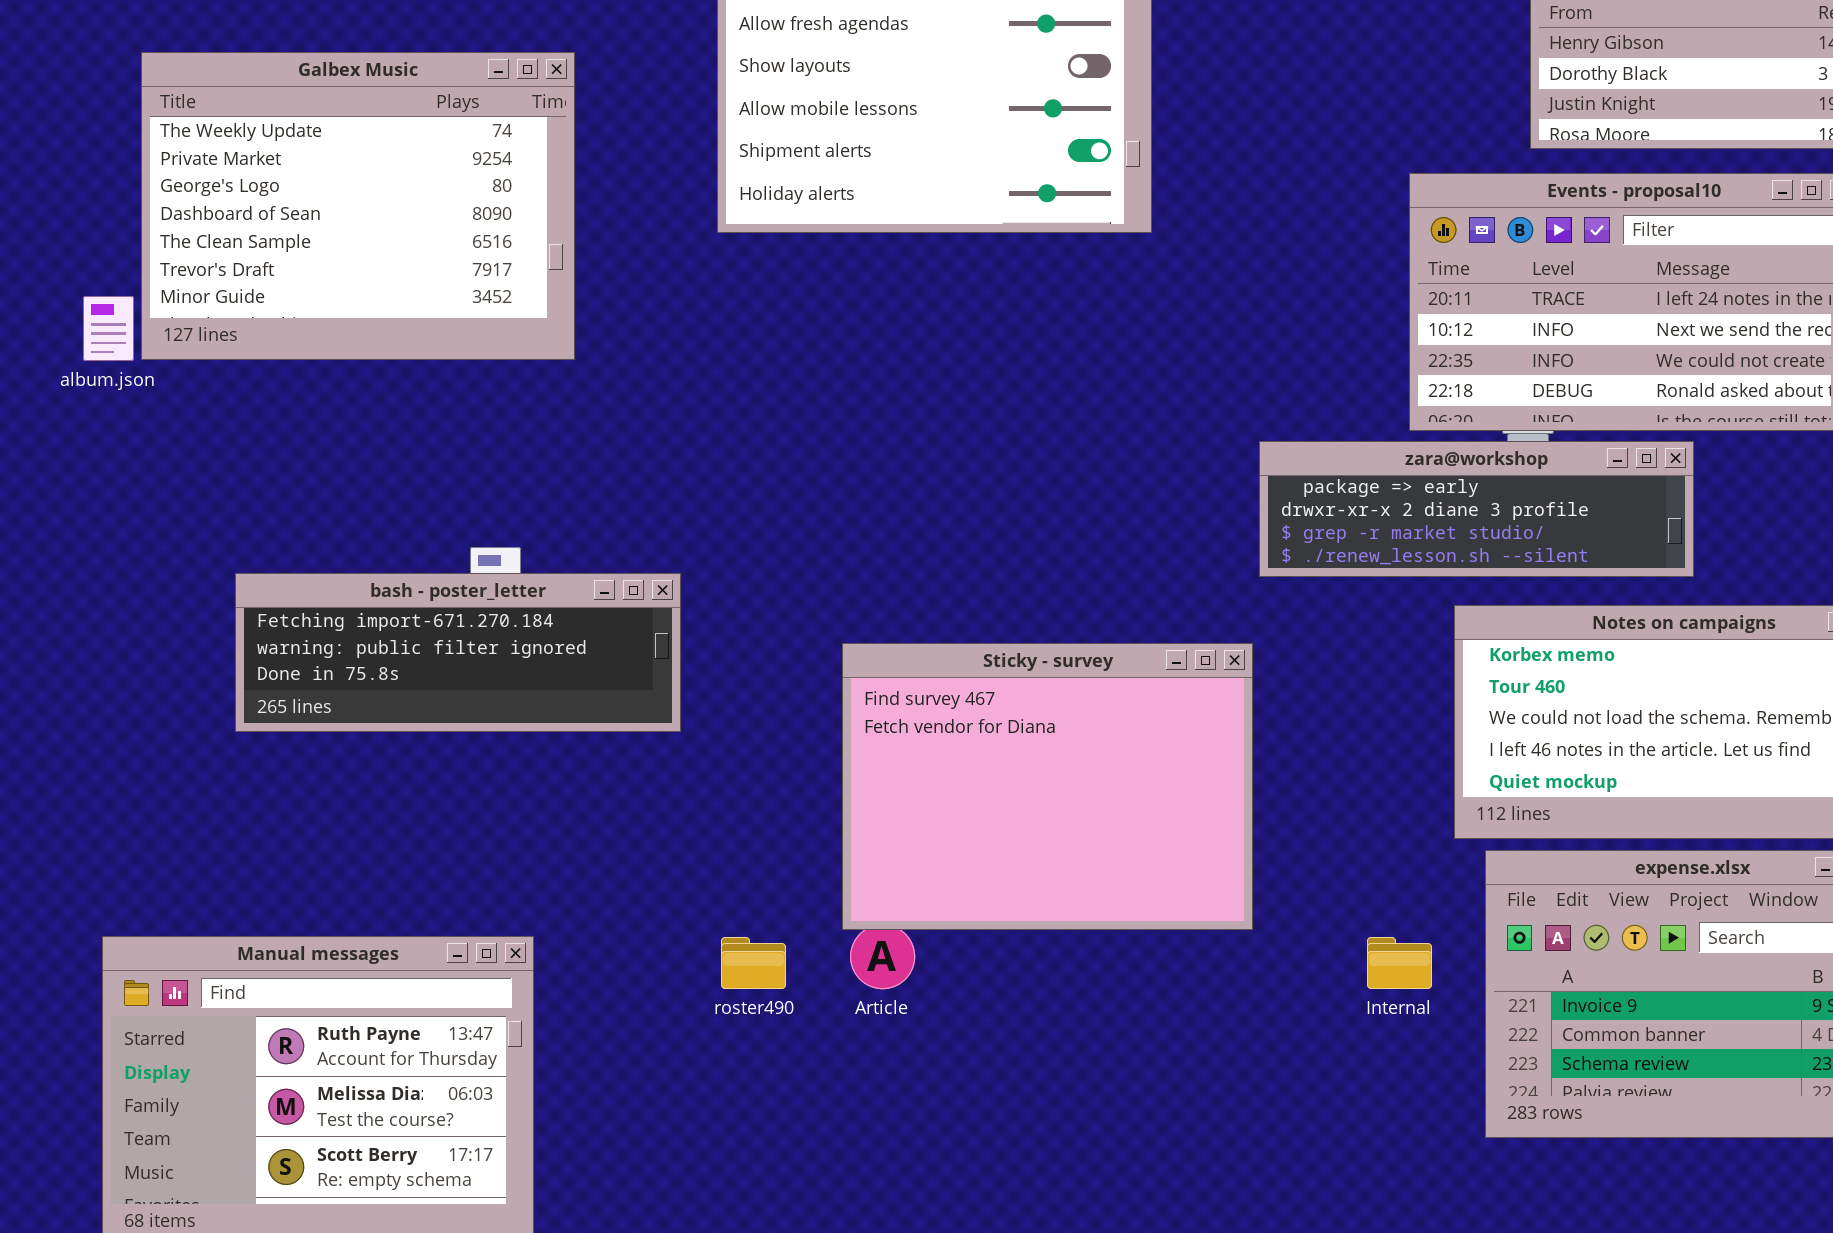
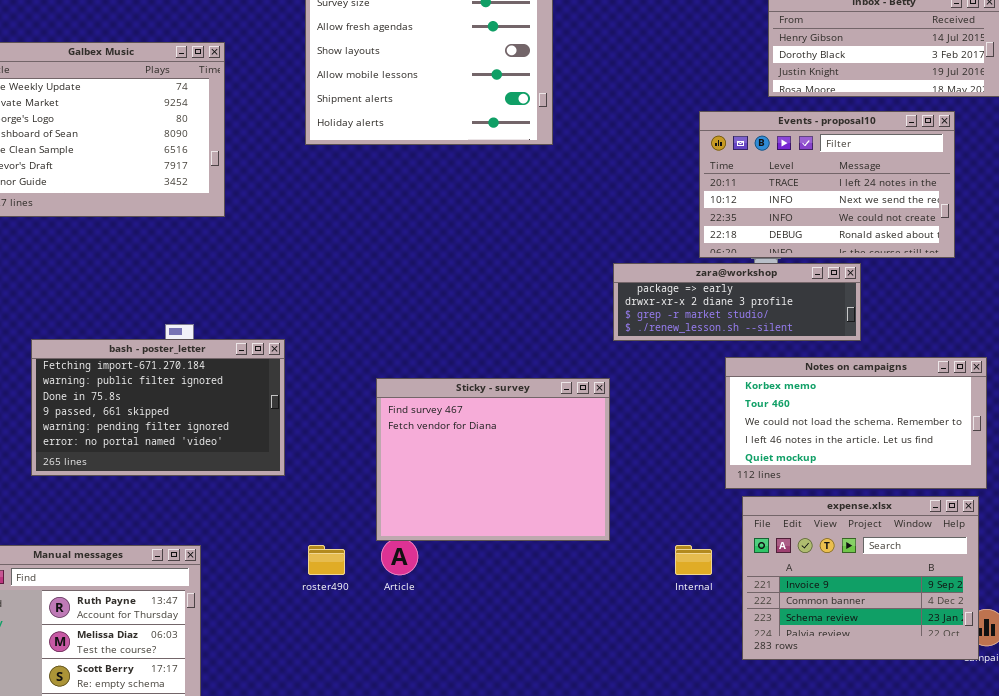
bash - poster_letter: [235,573,681,732] -> [31,339,285,476], resized

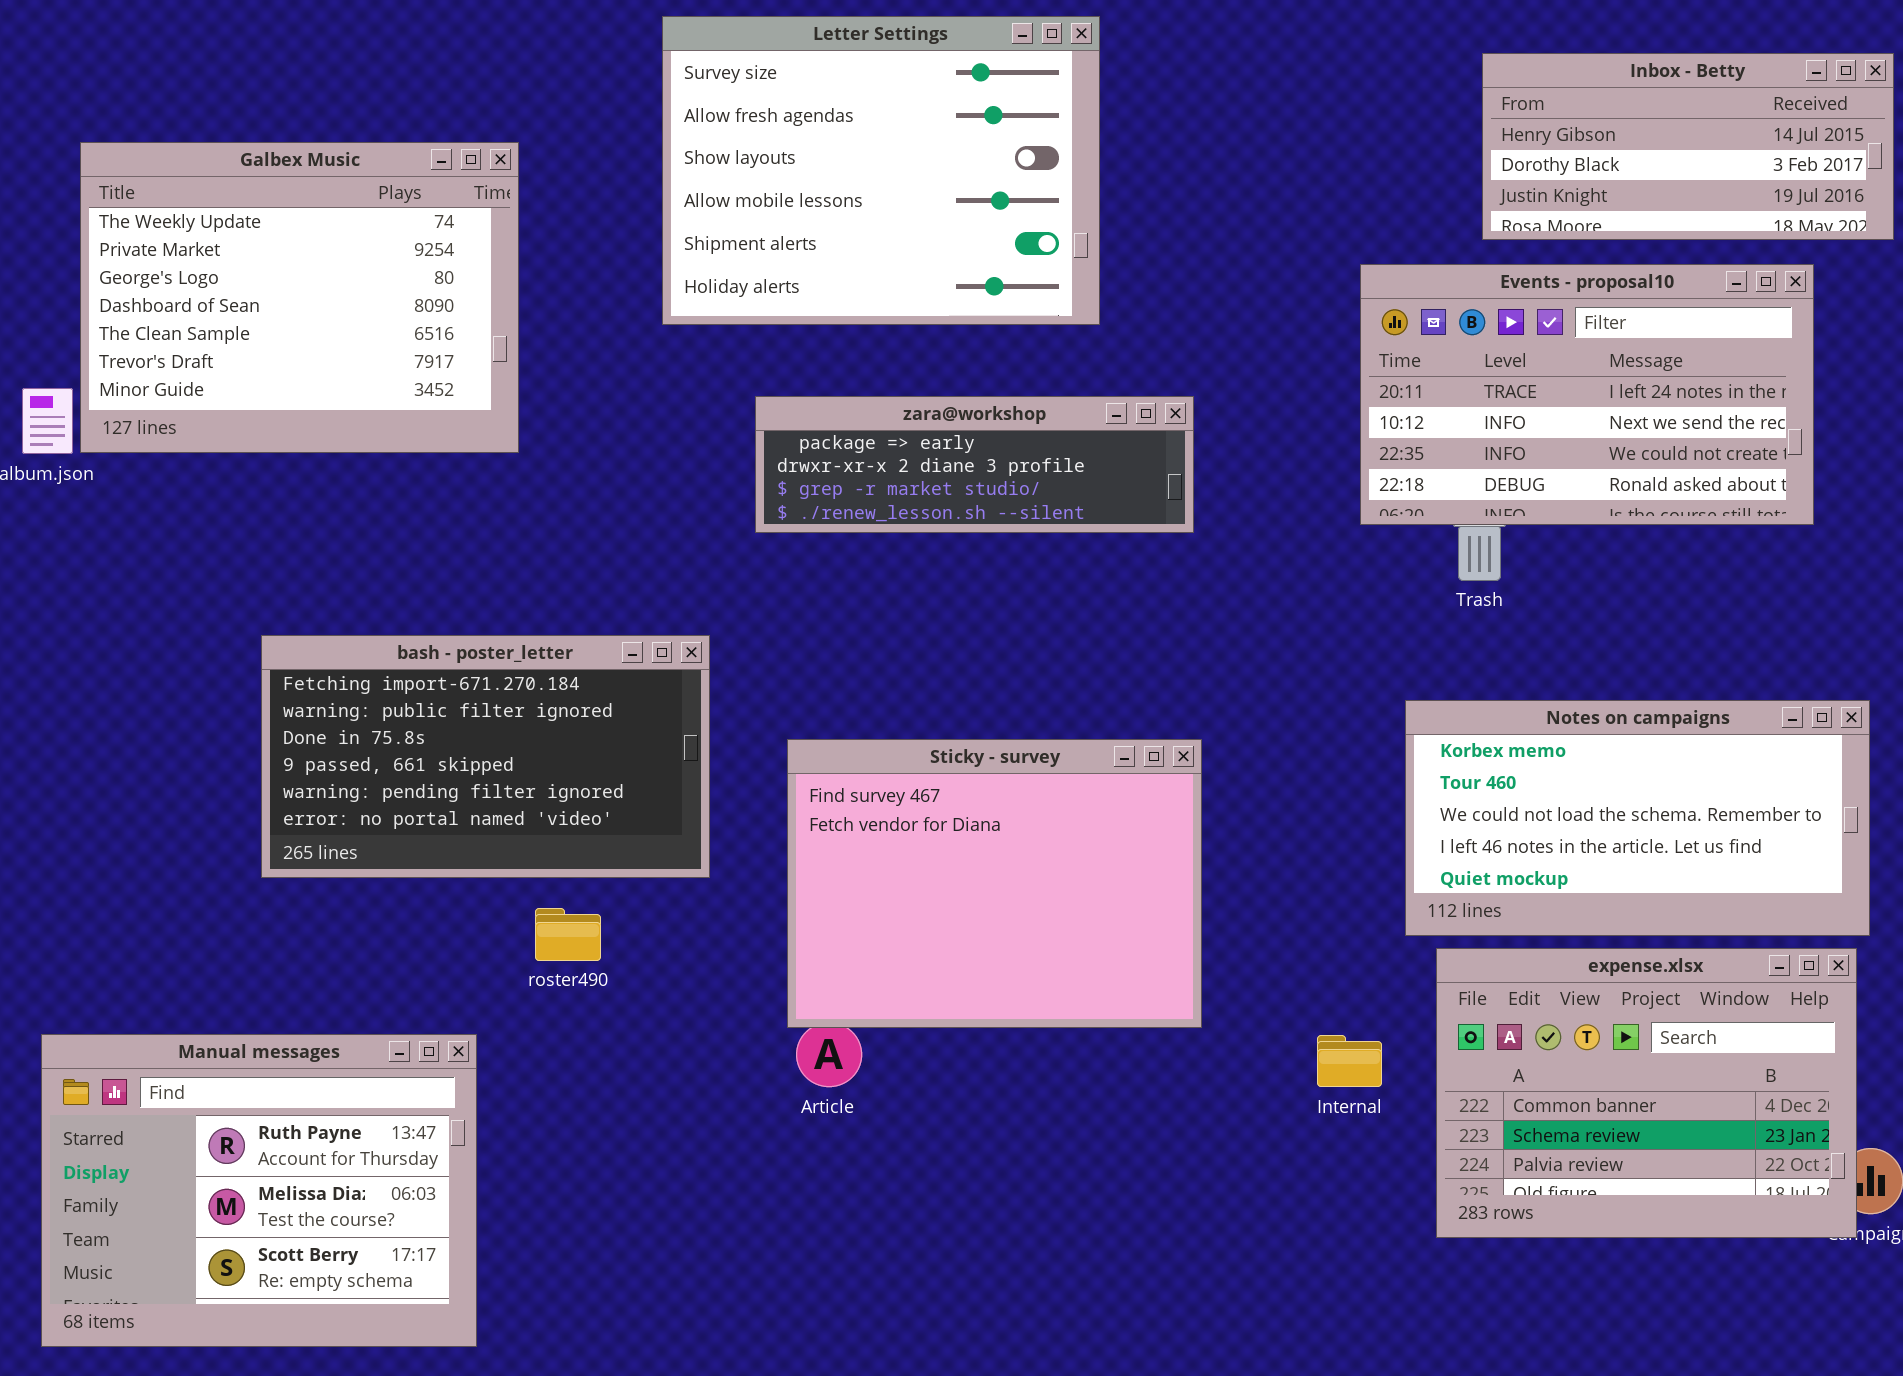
zara@workshop: [613,263,861,341] -> [755,396,1194,533], moved
bash - poster_letter: [31,339,285,476] -> [261,635,710,878], moved
expense.xlsx: [742,496,979,660] -> [1436,948,1857,1238], scrolled down 1 row
roster490: [308,545,345,575] -> [535,908,601,961], moved

